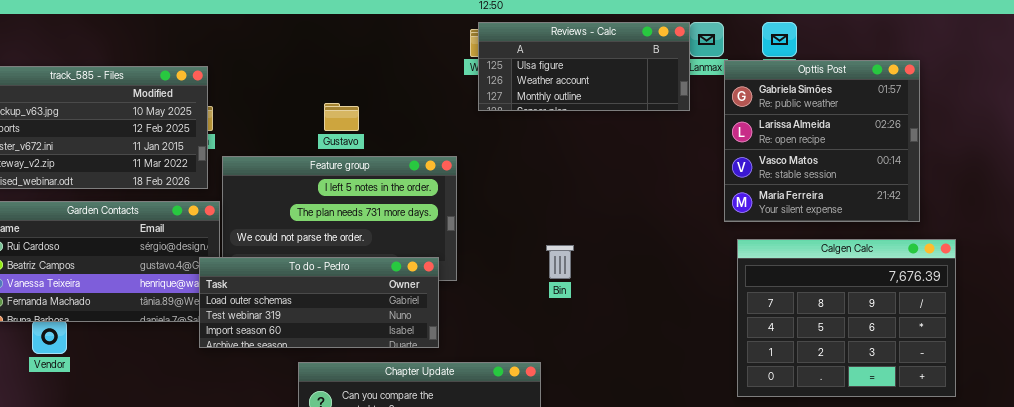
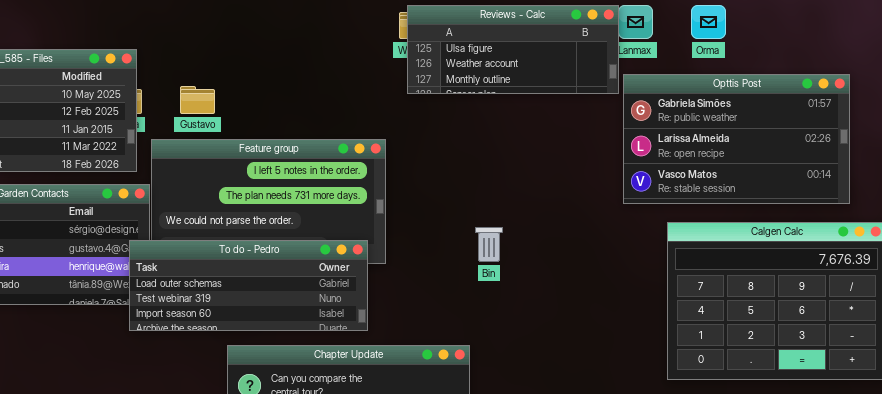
Opttis Post: [724,60,920,222] -> [623,74,850,204], resized
Gustavo: [324,103,359,131] -> [180,86,215,114], moved

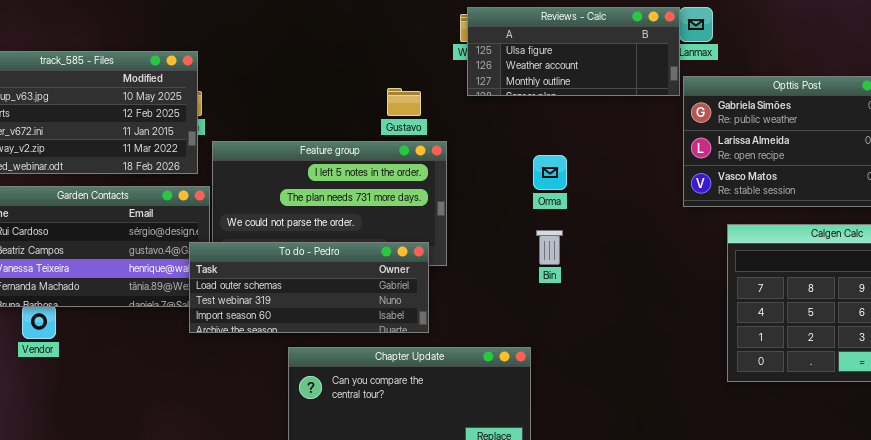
Orma: [691,5,726,39] -> [533,155,567,190], moved
Gustavo: [180,86,215,114] -> [387,88,421,116], moved

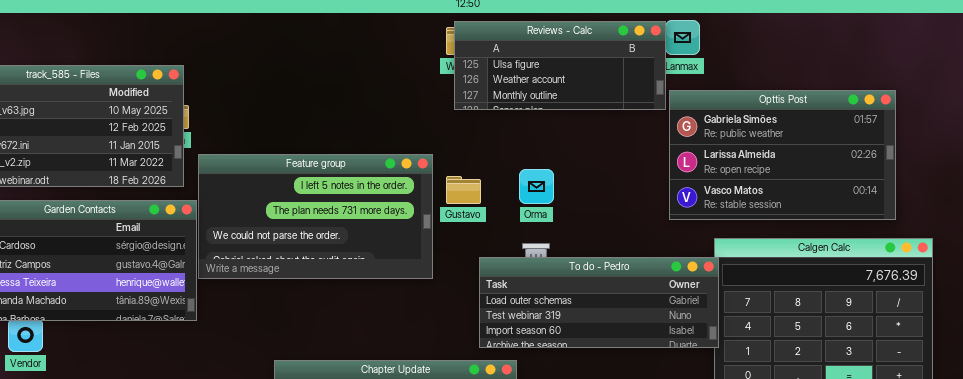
Gustavo: [387,88,421,116] -> [446,176,481,204], moved
To do - Pedro: [189,242,429,333] -> [479,257,719,348], moved

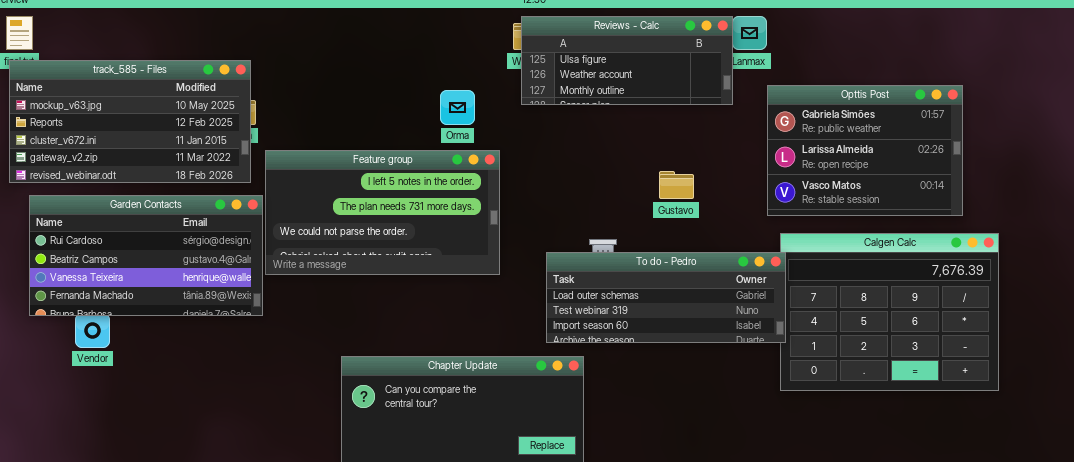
Opttis Post: [669,90,896,220] -> [767,85,963,216], resized
Orma: [519,169,554,204] -> [440,90,475,125], moved
Gustavo: [446,176,481,204] -> [659,171,694,199], moved

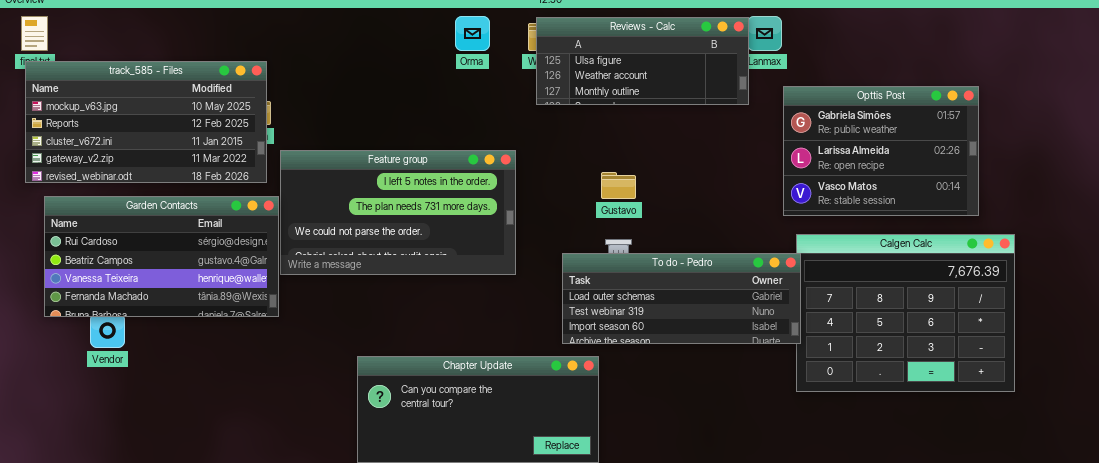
Orma: [440,90,475,125] -> [455,16,490,51], moved
Gustavo: [659,171,694,199] -> [601,172,636,199], moved

